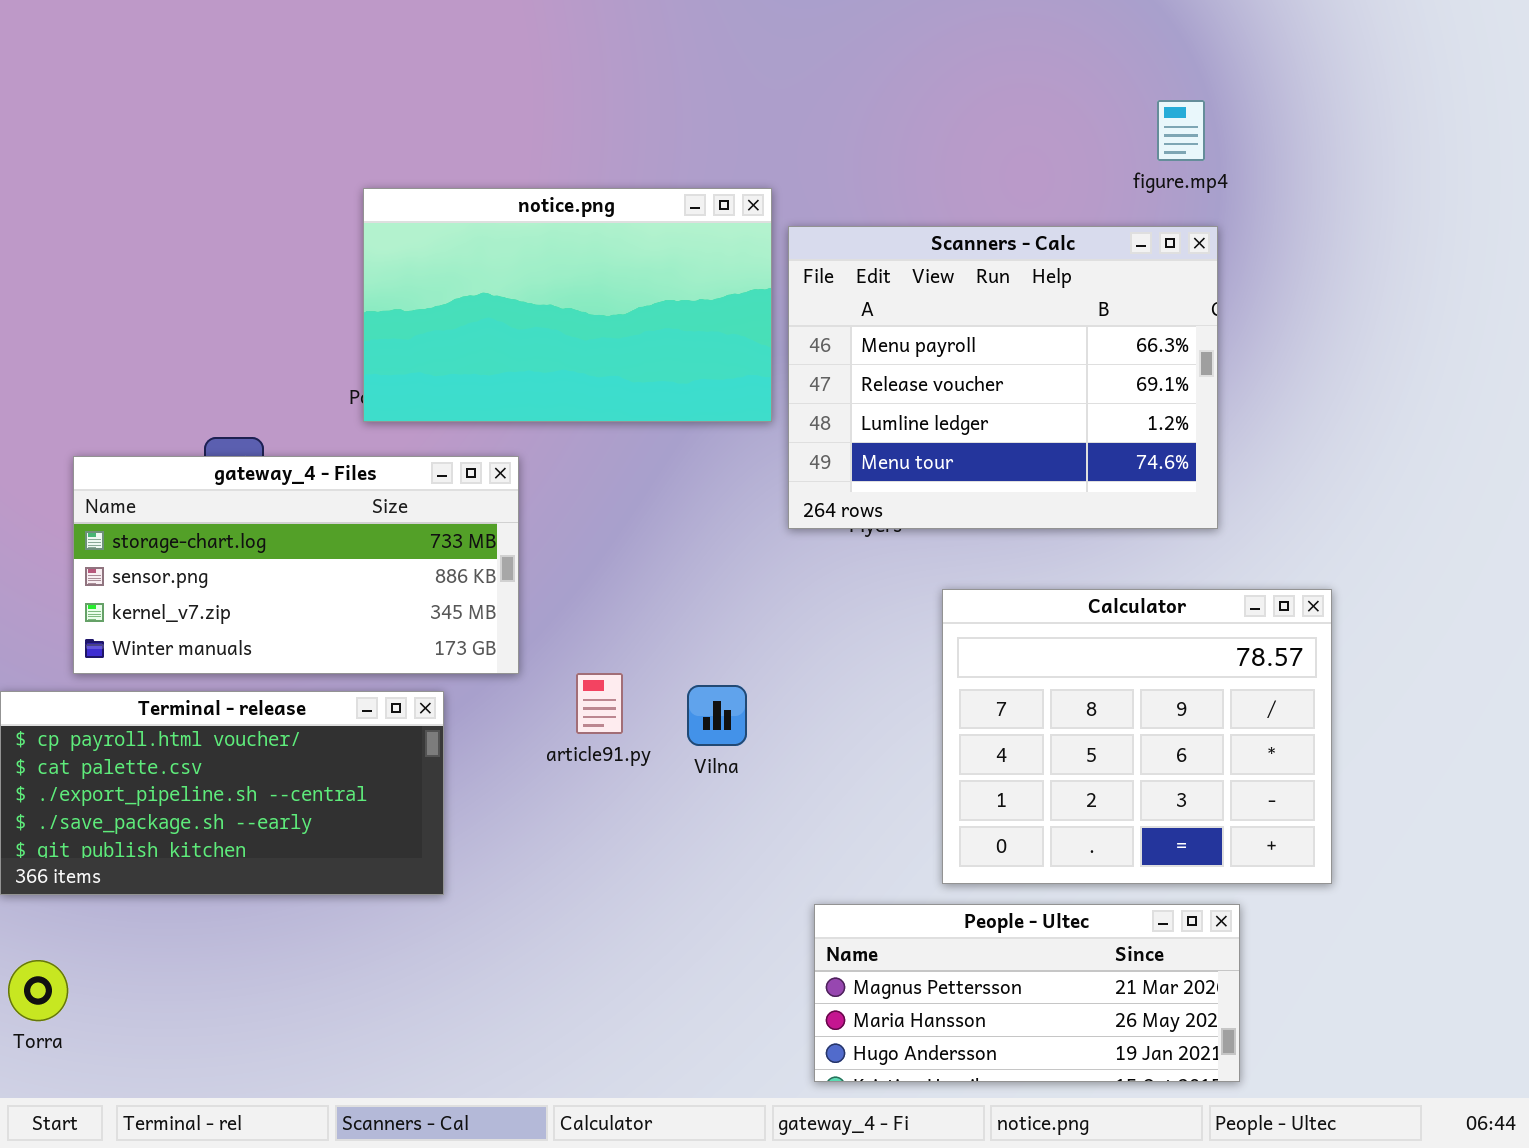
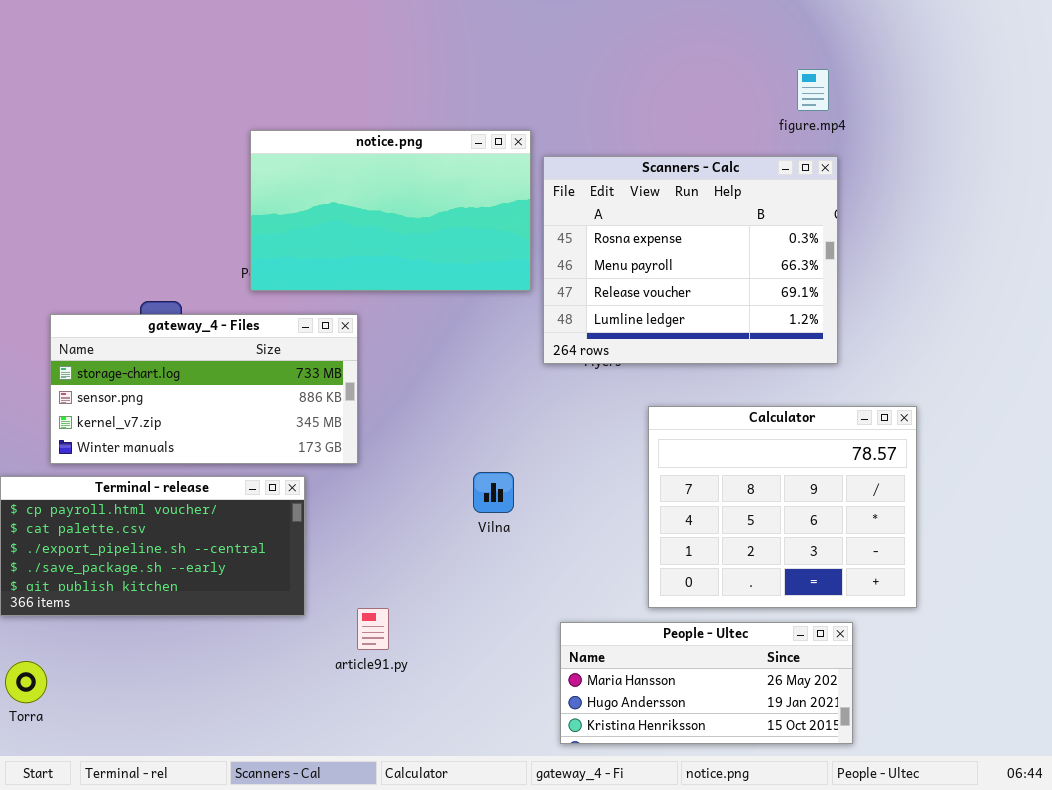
Scanners - Calc: [788,226,1218,529] -> [543,156,838,364], scrolled up 1 row
article91.py: [576,673,623,734] -> [357,608,389,650], moved
People - Ultec: [814,904,1240,1082] -> [560,622,853,744], scrolled down 1 row

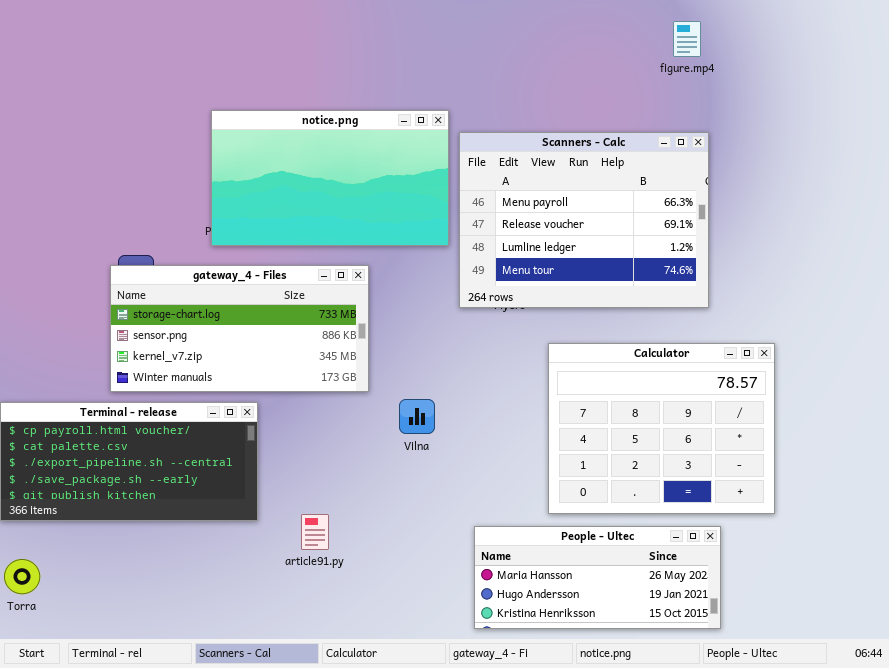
figure.mp4: [797,69,829,111] -> [673,21,701,57], moved
Scanners - Calc: [543,156,838,364] -> [459,132,709,308], scrolled down 1 row
gateway_4 - Files: [50,314,358,464] -> [110,265,369,392], moved

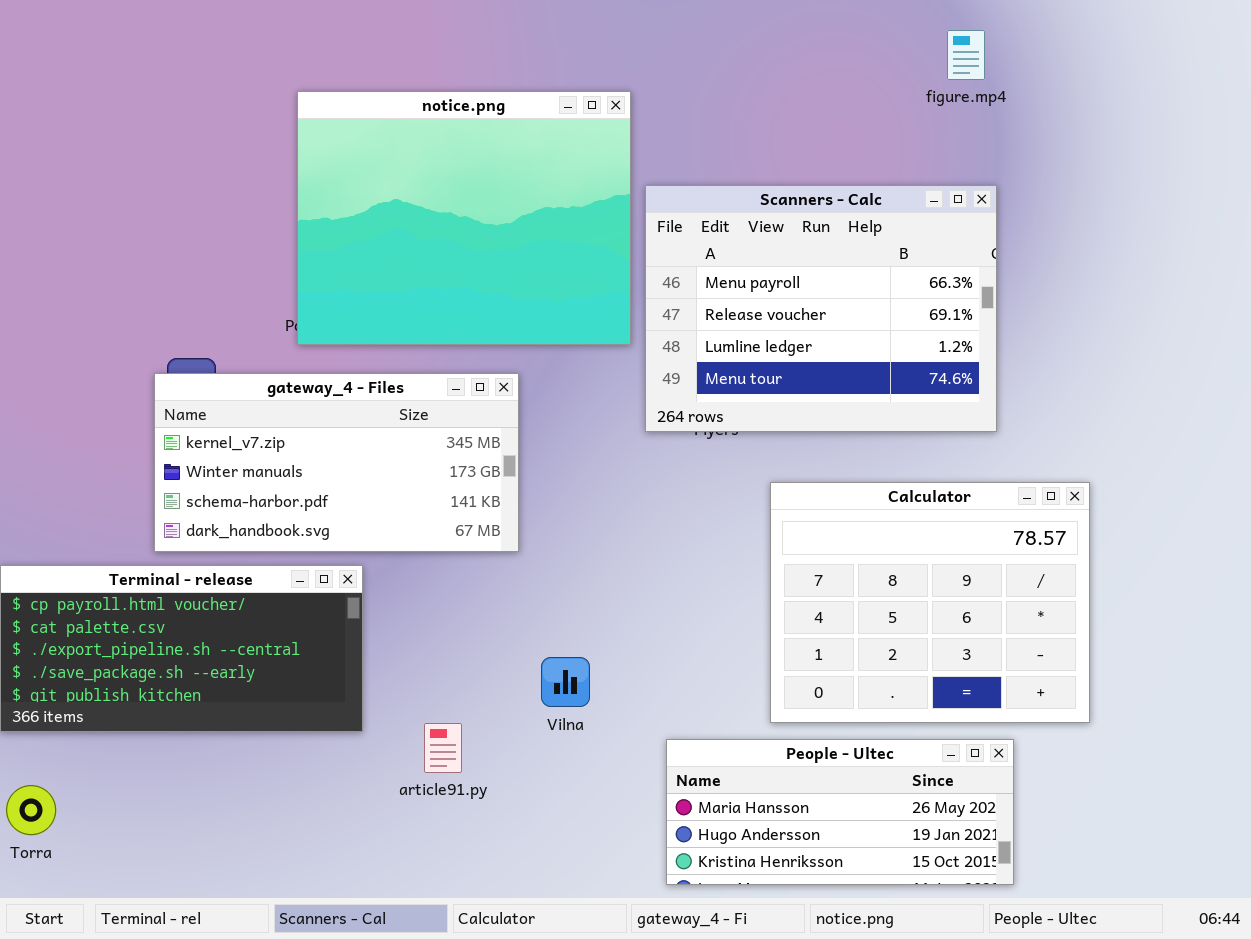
notice.png: [211,110,449,246] -> [297,91,631,345], resized
gateway_4 - Files: [110,265,369,392] -> [154,373,519,552], scrolled down 2 rows
Vilna: [399,399,435,434] -> [541,657,590,707], moved

